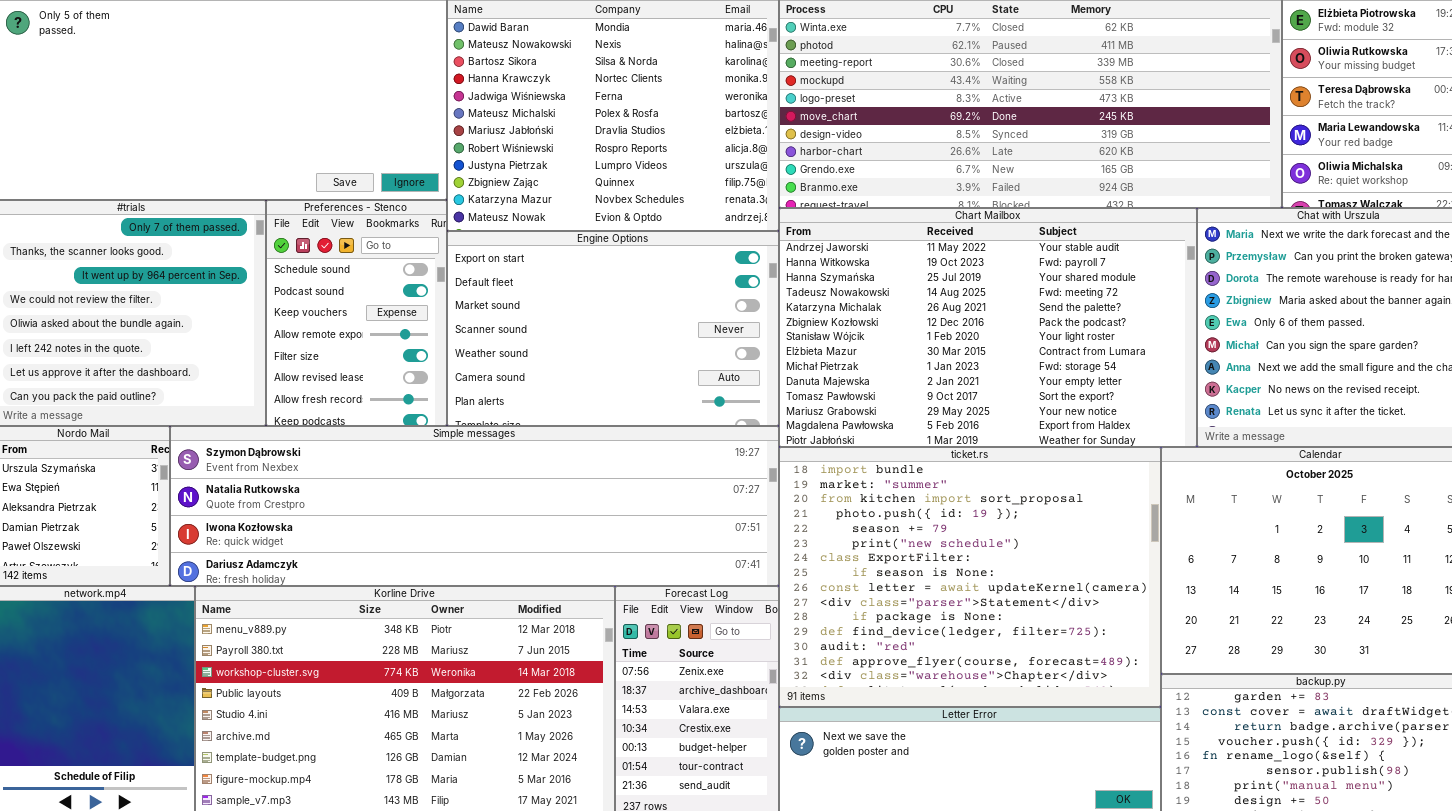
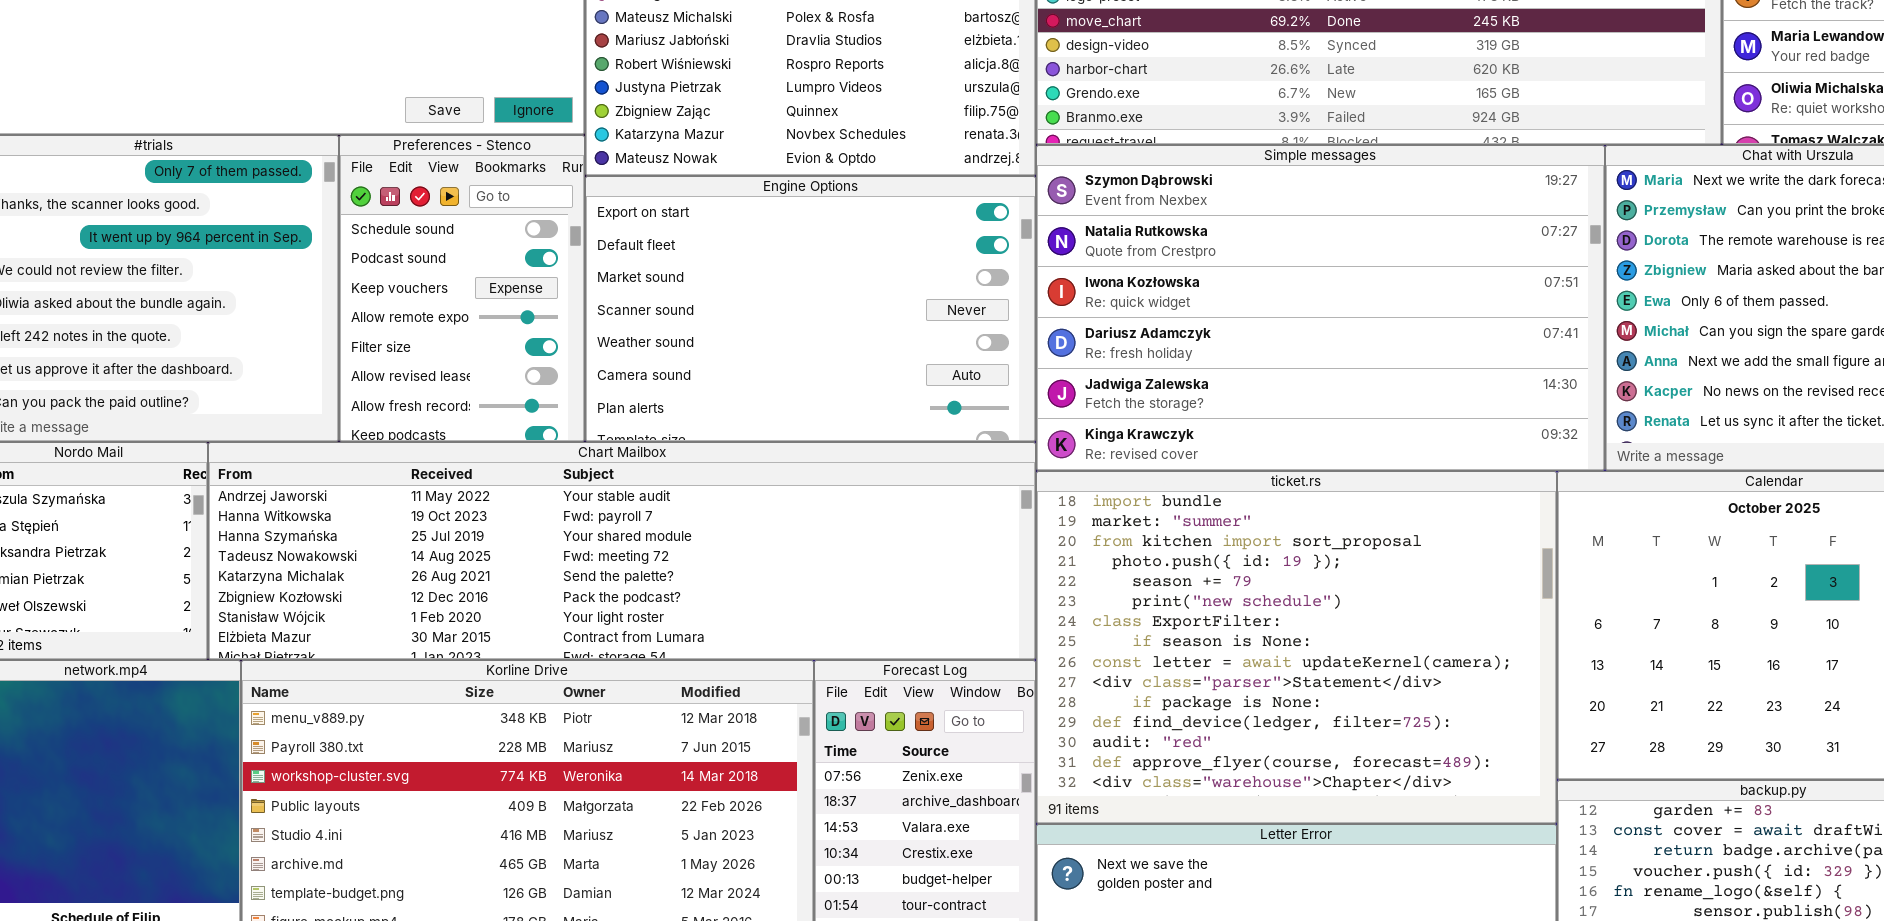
Chart Mailbox: [779,208,1197,447] -> [208,442,1036,660], moved, resized
Simple messages: [170,426,779,586] -> [1036,145,1605,471], moved, resized

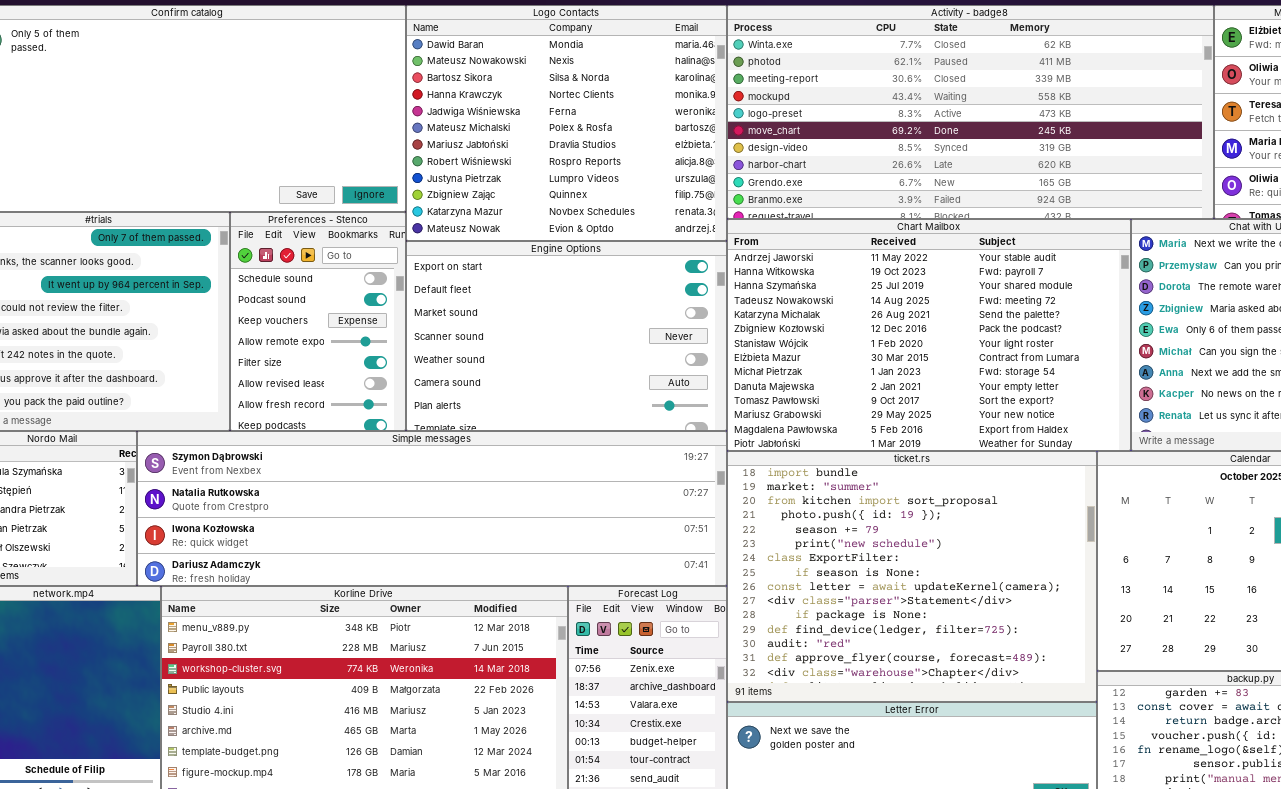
Simple messages: [1036,145,1605,471] -> [137,431,727,586], moved, resized
Chart Mailbox: [208,442,1036,660] -> [727,219,1131,451], moved, resized

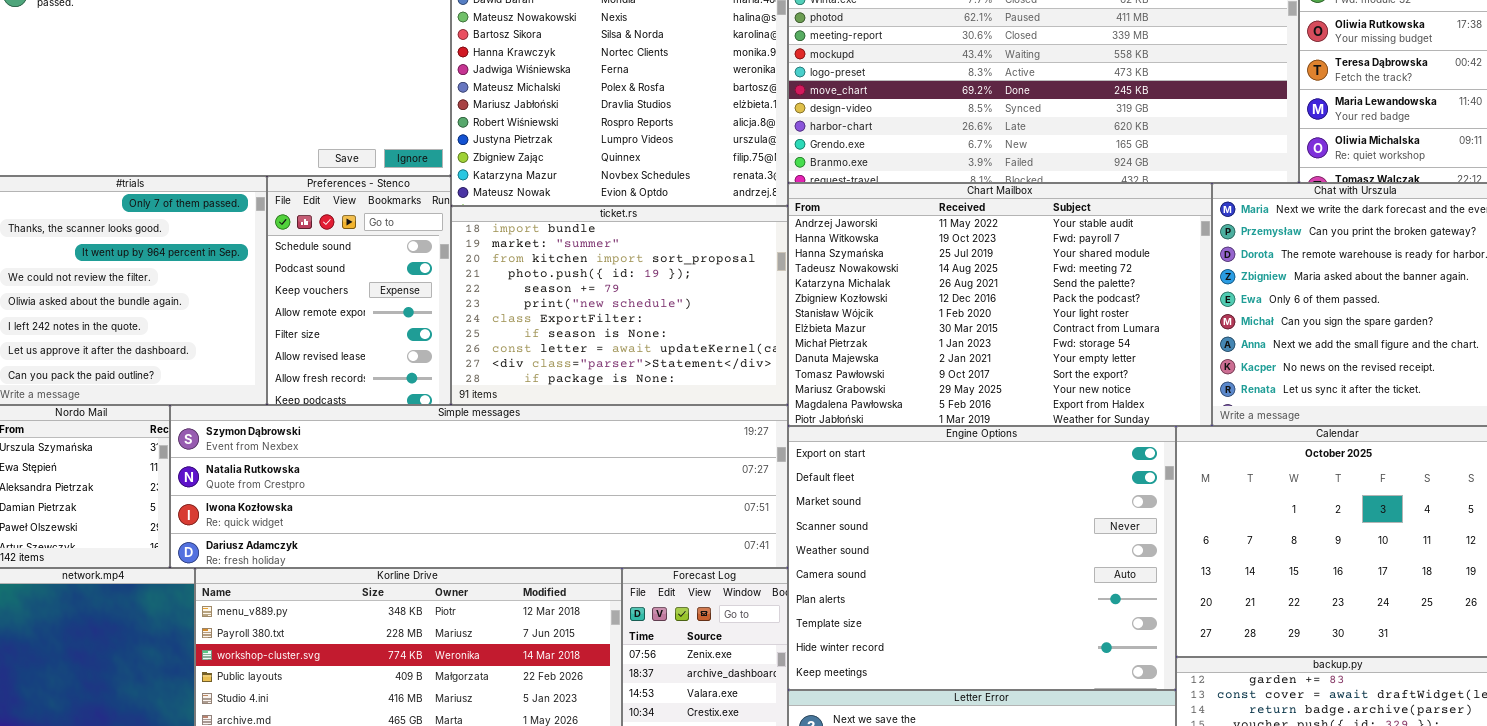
Engine Options: [406,241,727,431] -> [788,426,1176,690], moved, resized
ticket.rs: [727,451,1097,702] -> [451,206,788,405], moved, resized

